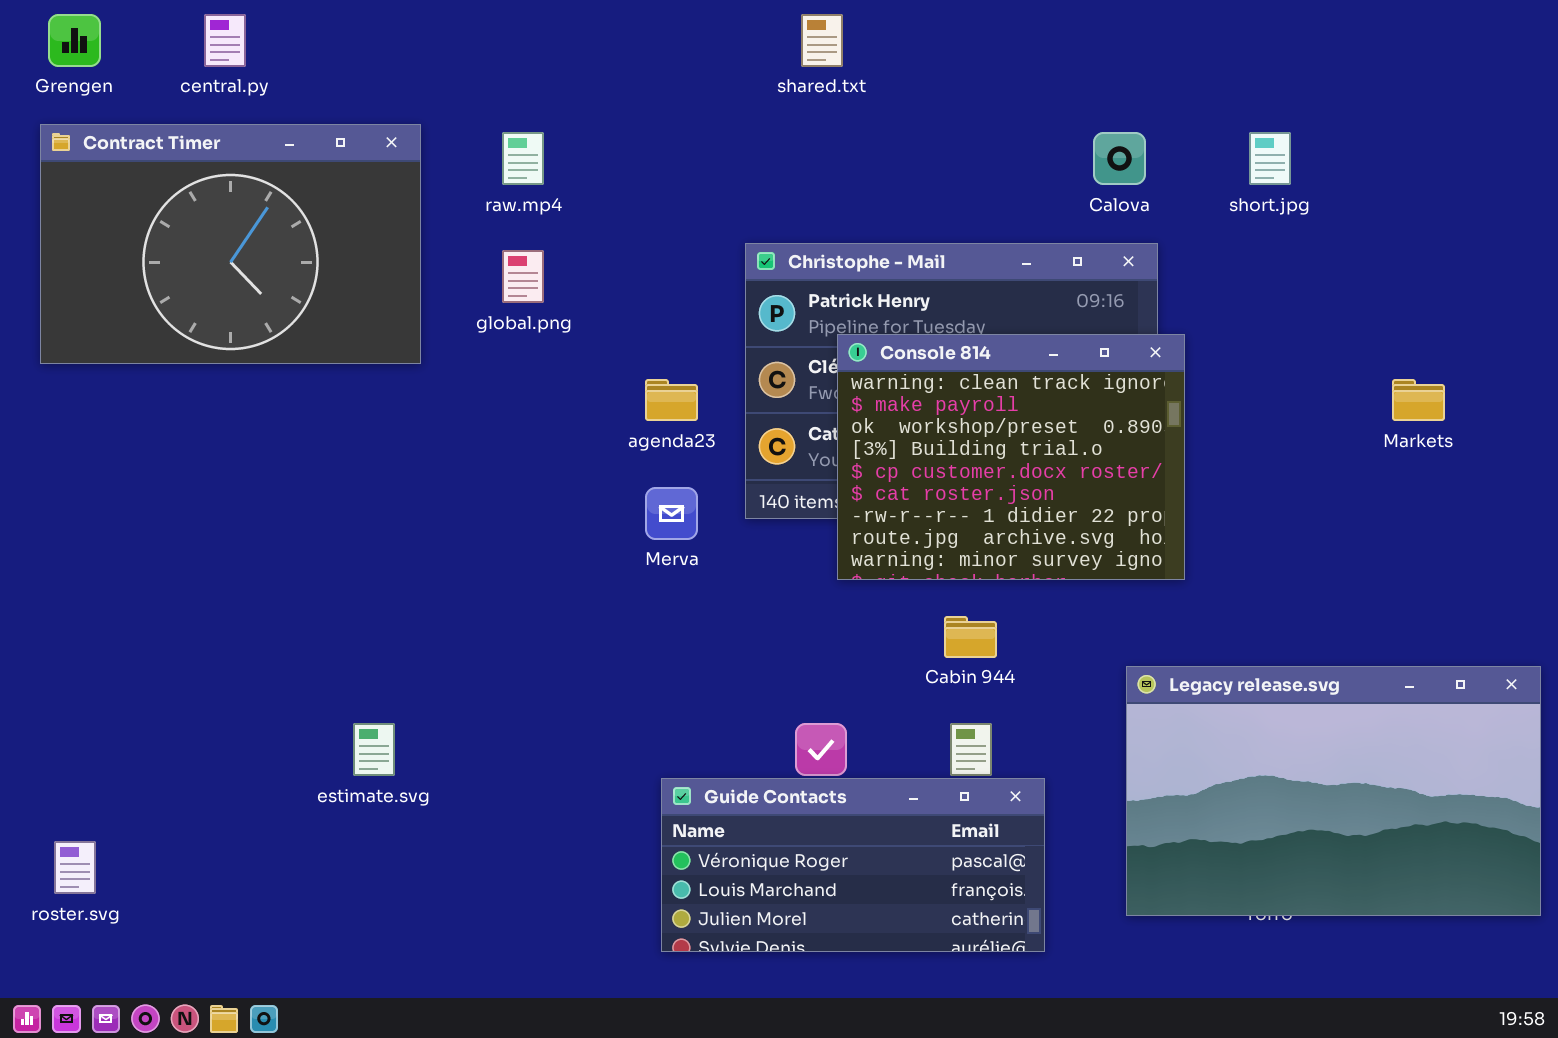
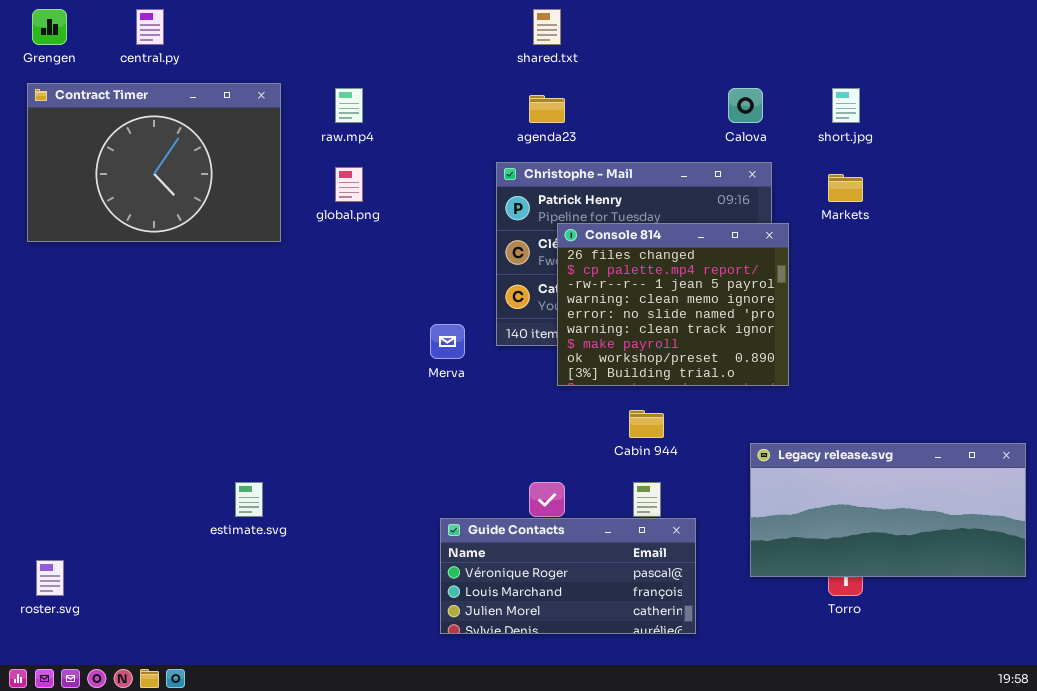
Console 814: [837,334,1185,580] -> [557,223,789,386], scrolled up 5 rows
agenda23: [645,379,698,421] -> [529,95,565,123], moved
Markets: [1392,379,1445,421] -> [828,174,863,202], moved
Legacy release.svg: [1126,666,1541,916] -> [750,443,1026,577], resized

